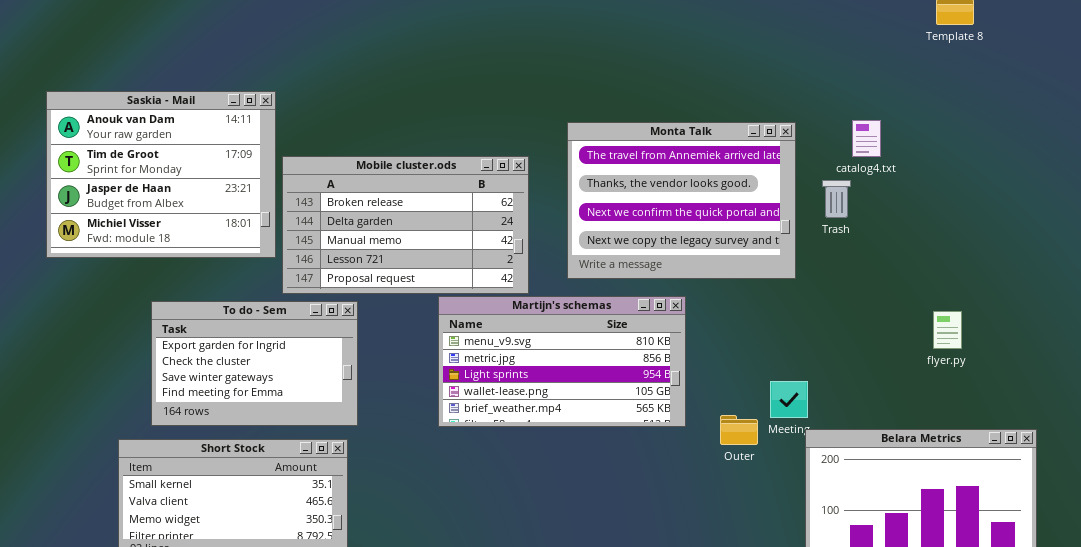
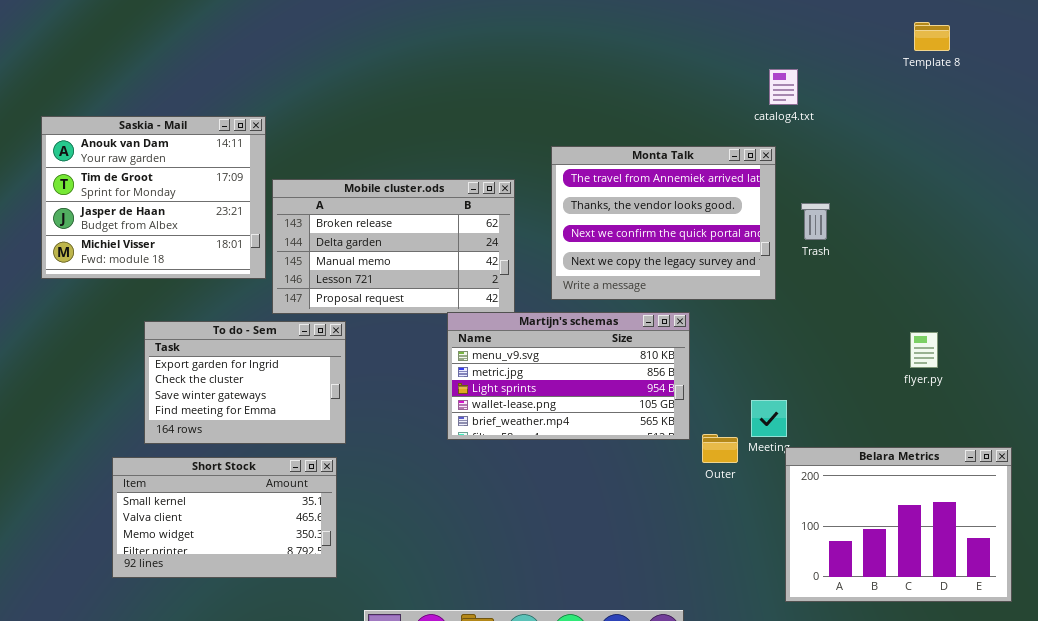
catalog4.txt: [852,120,881,157] -> [769,69,798,105], moved
Martijn's schemas: [438,296,686,427] -> [447,312,690,440], moved

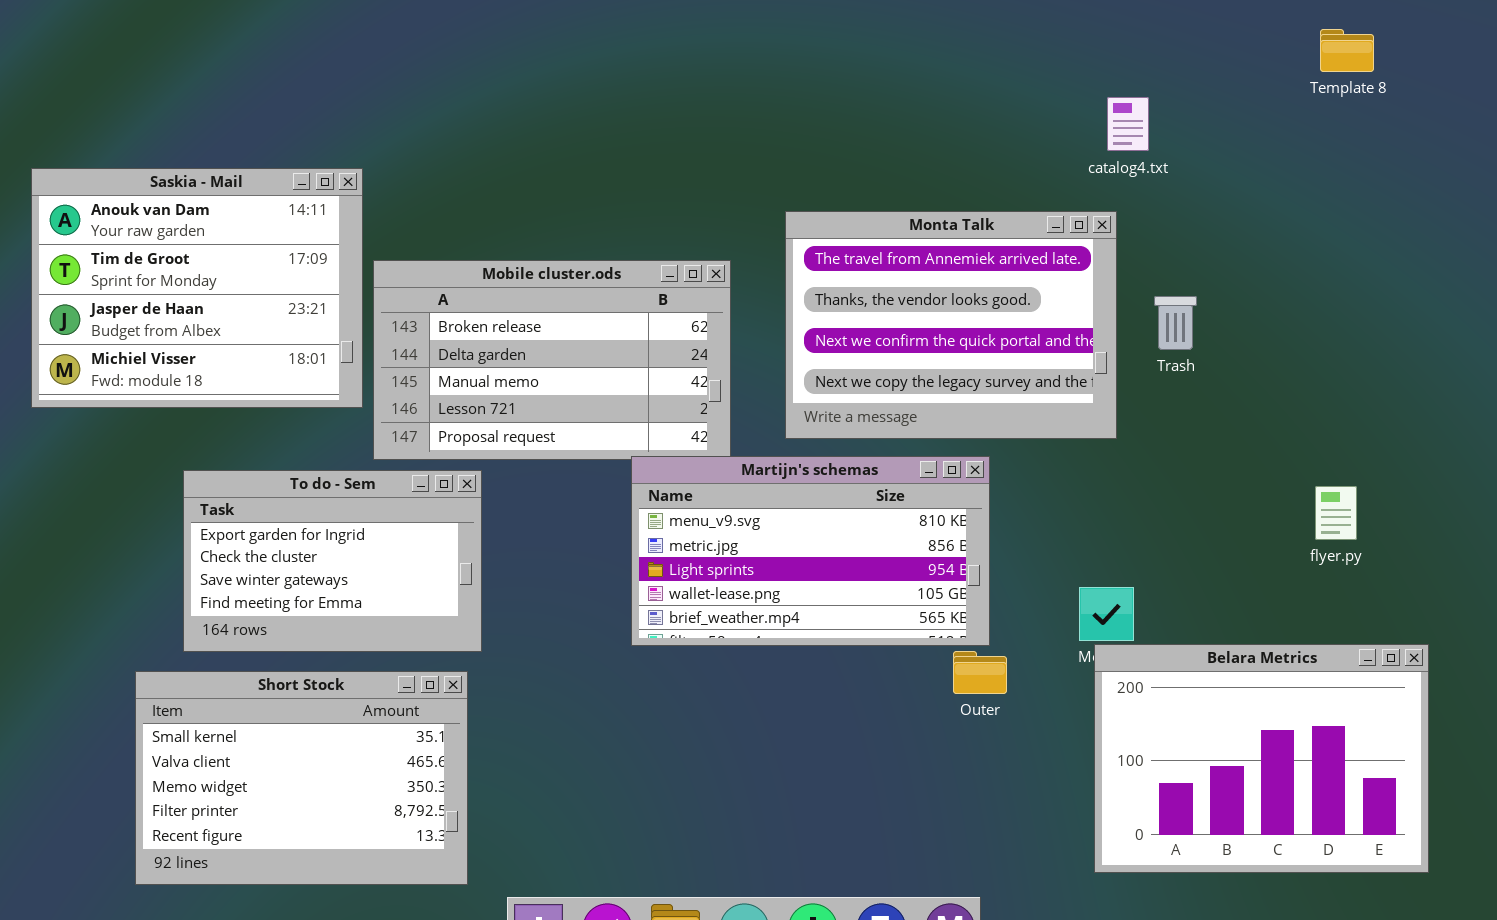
Outer: [702,434,738,463] -> [953,651,1007,694], moved
Belara Metrics: [785,447,1012,602] -> [1094,644,1429,873], moved
Short Stock: [112,457,337,578] -> [135,671,468,885], resized

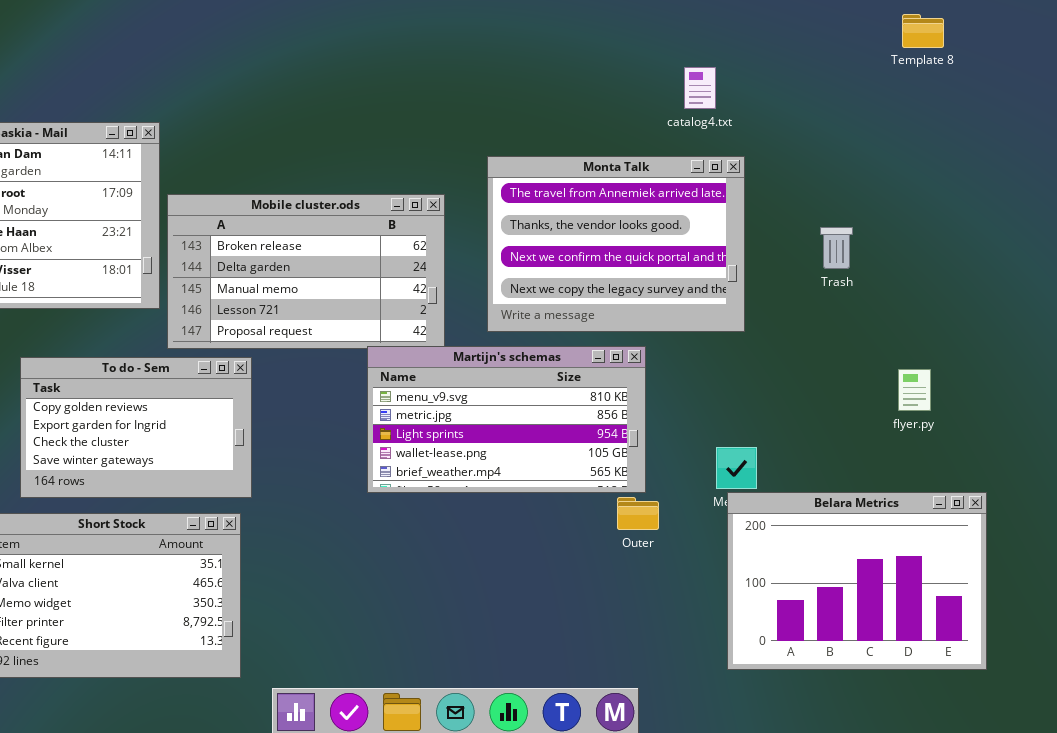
catalog4.txt: [1107,97,1149,151] -> [684,67,716,109], moved
Trash: [1154,296,1197,350] -> [820,227,853,269], moved
To do - Sem: [183,470,482,652] -> [20,357,252,498], scrolled up 1 row

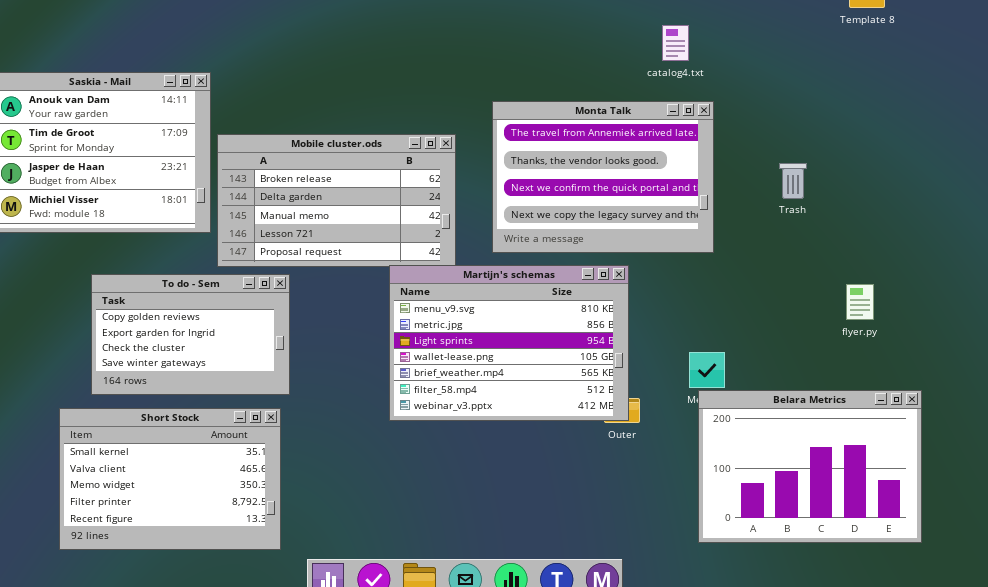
Martijn's schemas: [367,346,646,493] -> [389,265,629,421], resized

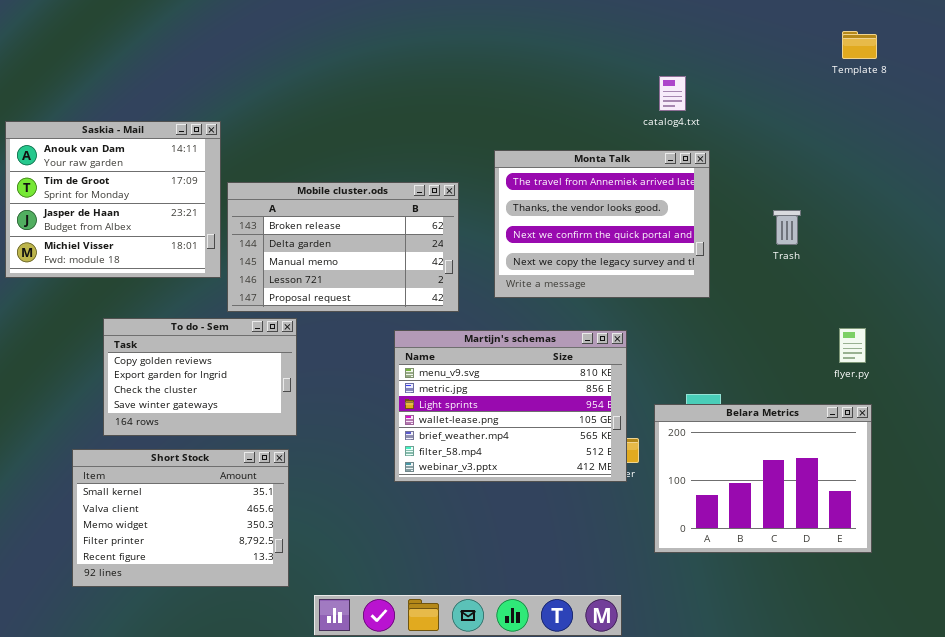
Martijn's schemas: [389,265,629,421] -> [394,330,627,482], moved
Belara Metrics: [698,390,922,543] -> [654,404,872,553], moved

